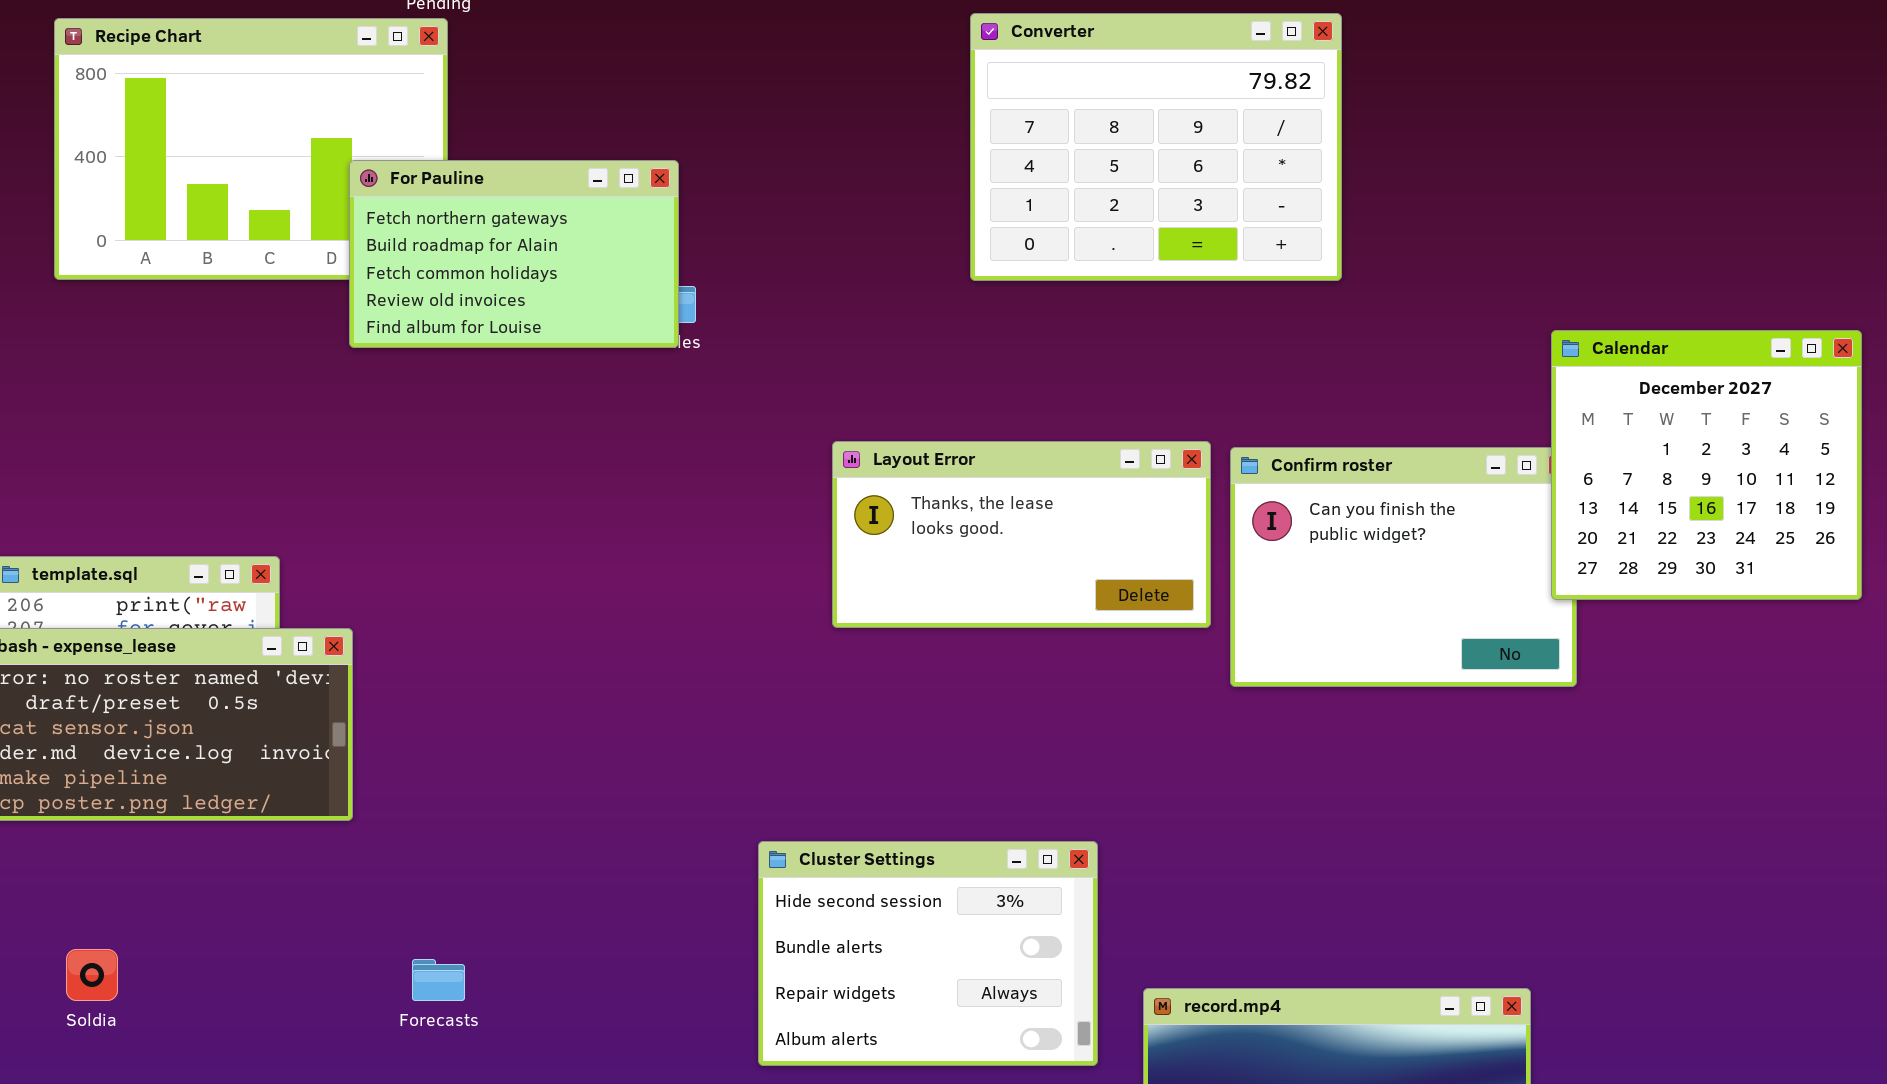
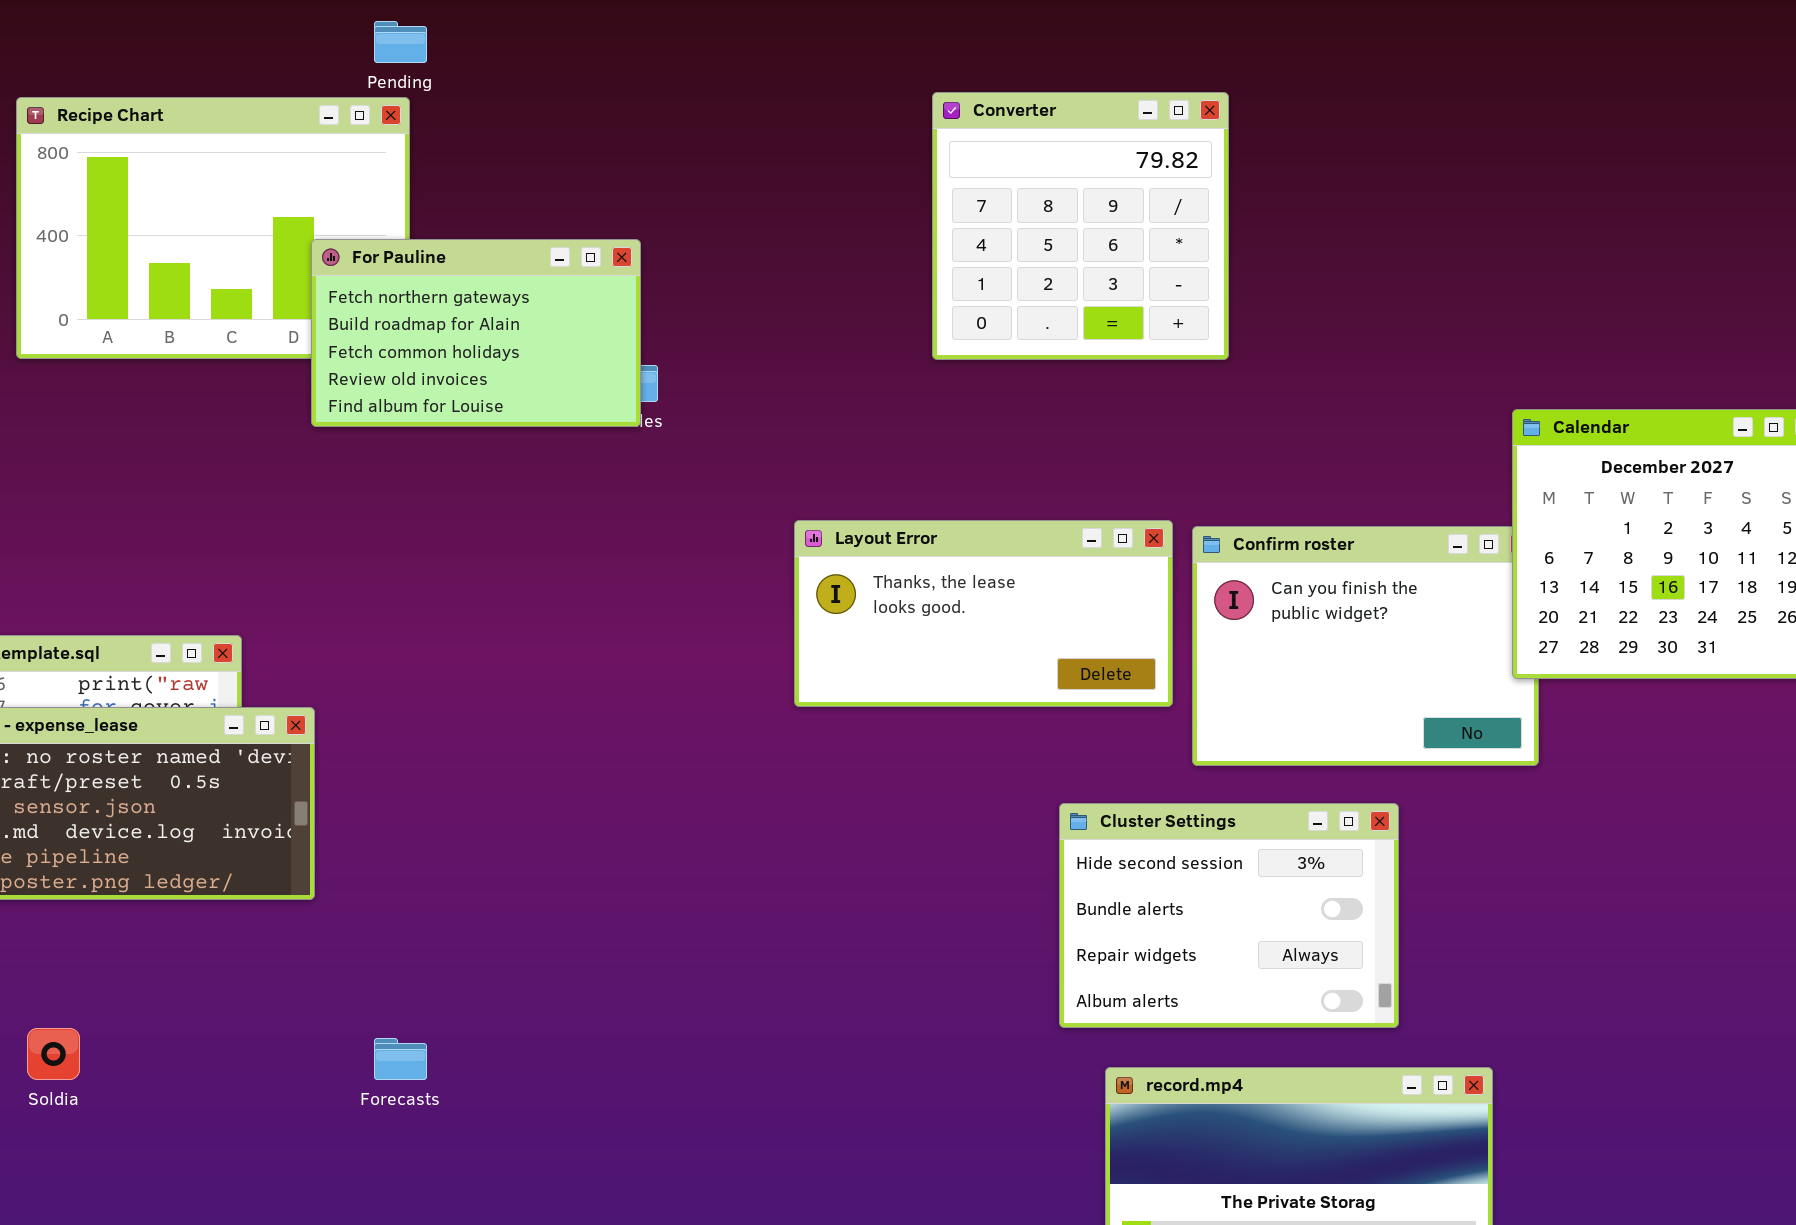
Converter: [970,13,1342,281] -> [932,92,1229,360], resized
Cluster Settings: [758,841,1098,1066] -> [1059,803,1399,1028], moved

